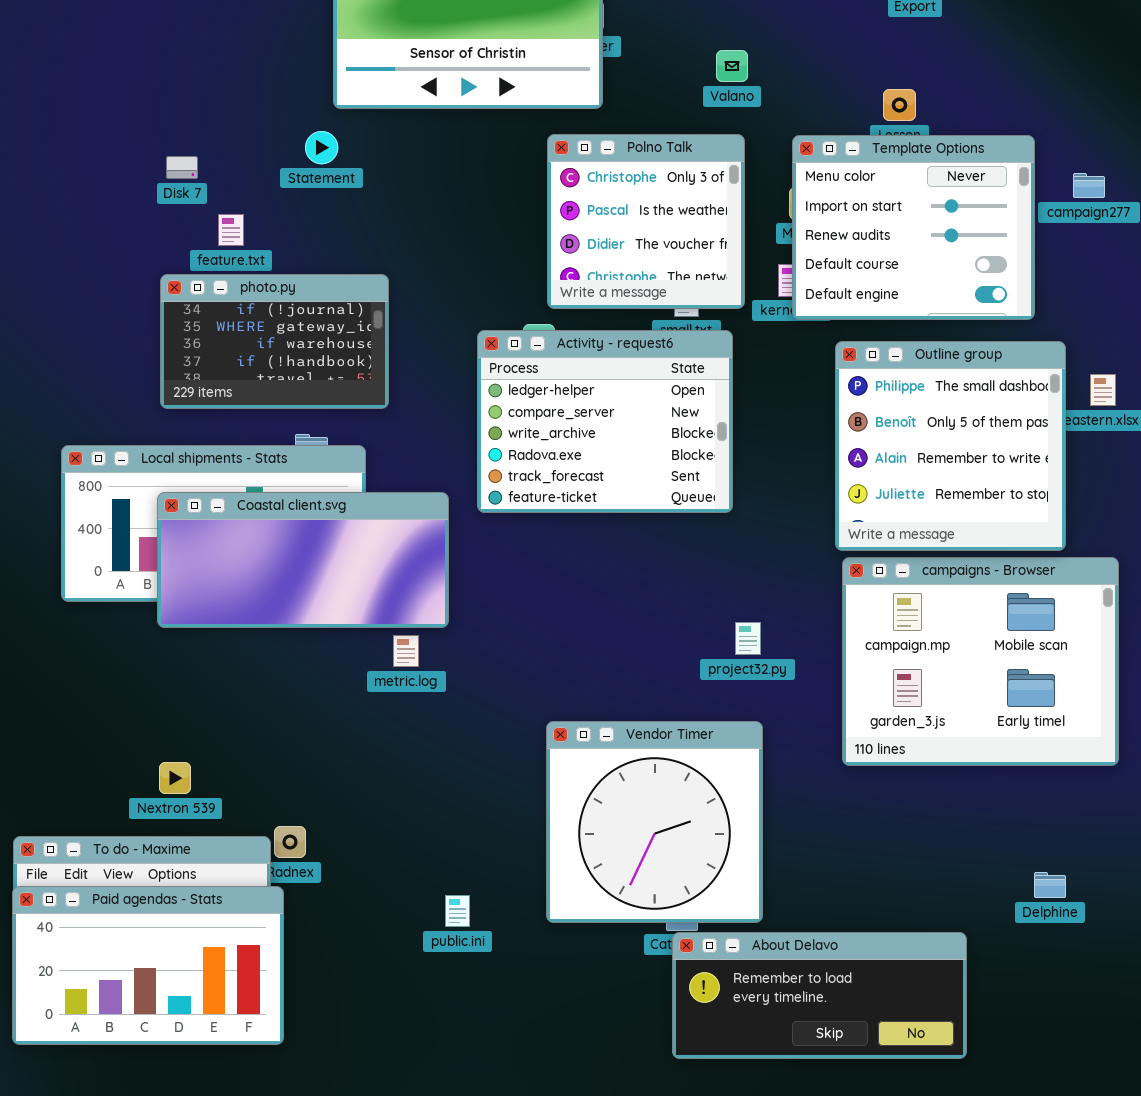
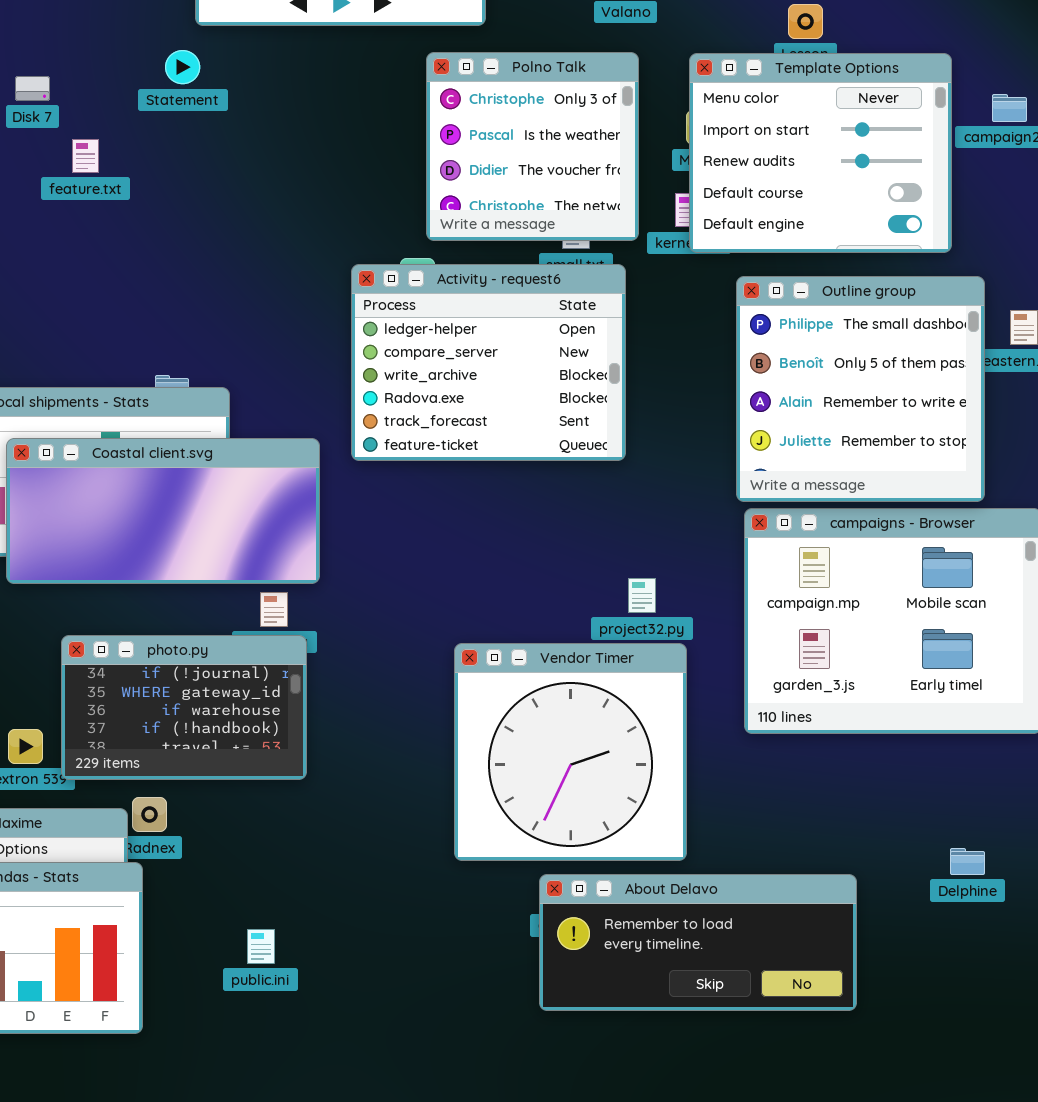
photo.py: [160,274,389,409] -> [61,635,307,780], moved
Vendor Timer: [546,721,763,923] -> [454,643,687,861], moved
public.ini: [445,895,470,927] -> [247,929,275,964], moved
About Delavo: [672,932,967,1059] -> [539,874,857,1011], moved

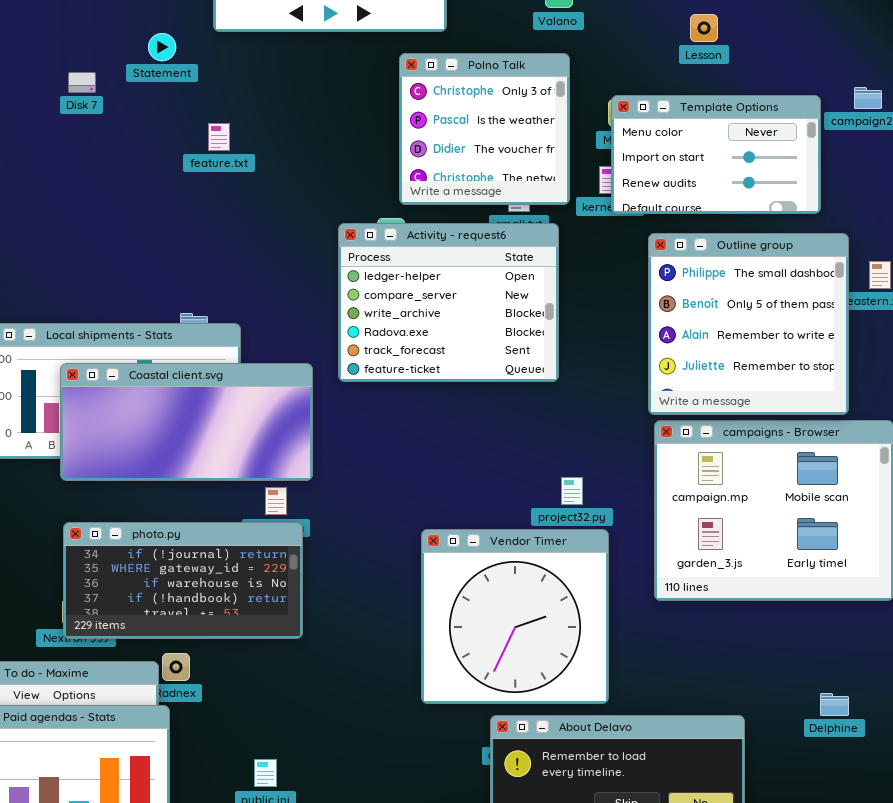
Statement: [165,50,200,84] -> [148,33,176,61], moved
Template Options: [689,53,952,253] -> [611,95,821,214], resized
feature.txt: [72,139,99,173] -> [208,123,230,151], moved
photo.py: [61,635,307,780] -> [63,522,303,639], resized

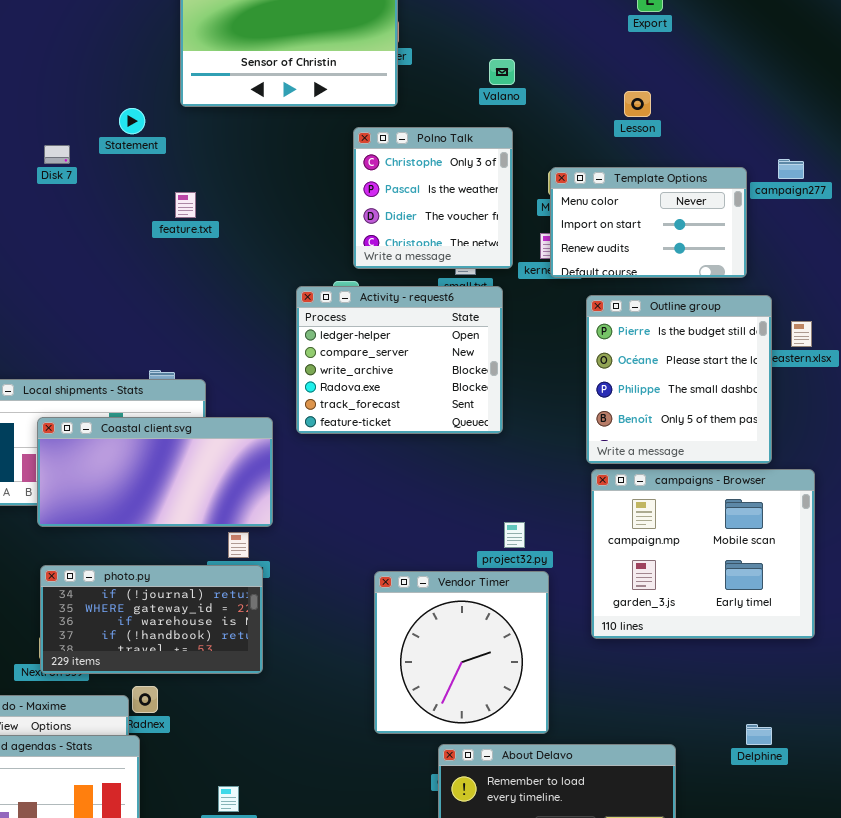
Outline group: [648,233,849,415] -> [586,295,772,464], scrolled up 2 rows

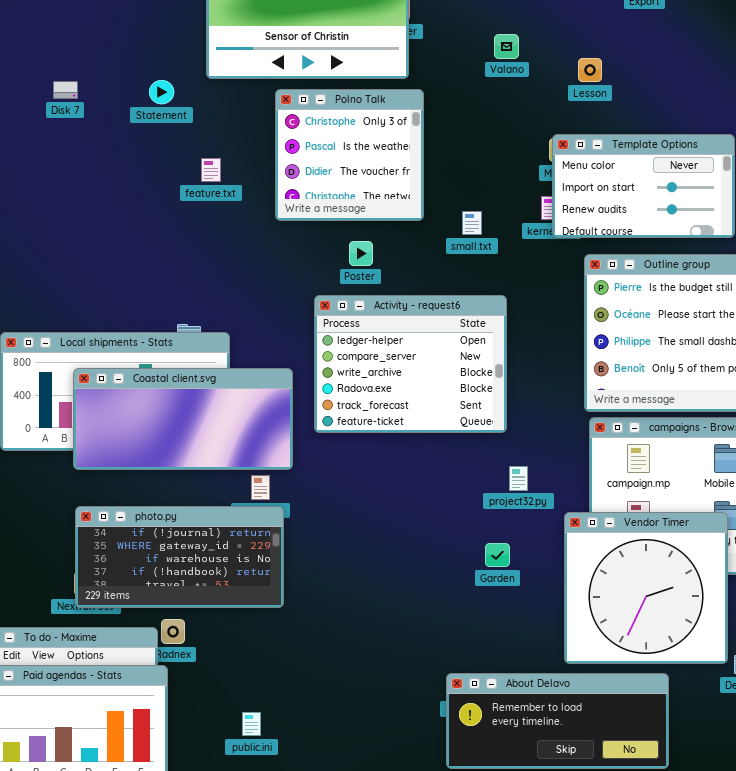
Lesson: [624,91,651,117] -> [578,58,602,82], moved
Polno Talk: [353,127,513,269] -> [275,89,424,221], moved
Disk 7: [44,145,70,164] -> [53,81,78,99], moved
Activity - request6: [296,286,503,434] -> [314,295,507,433], moved
Vendor Timer: [374,571,549,734] -> [564,512,728,664], moved

